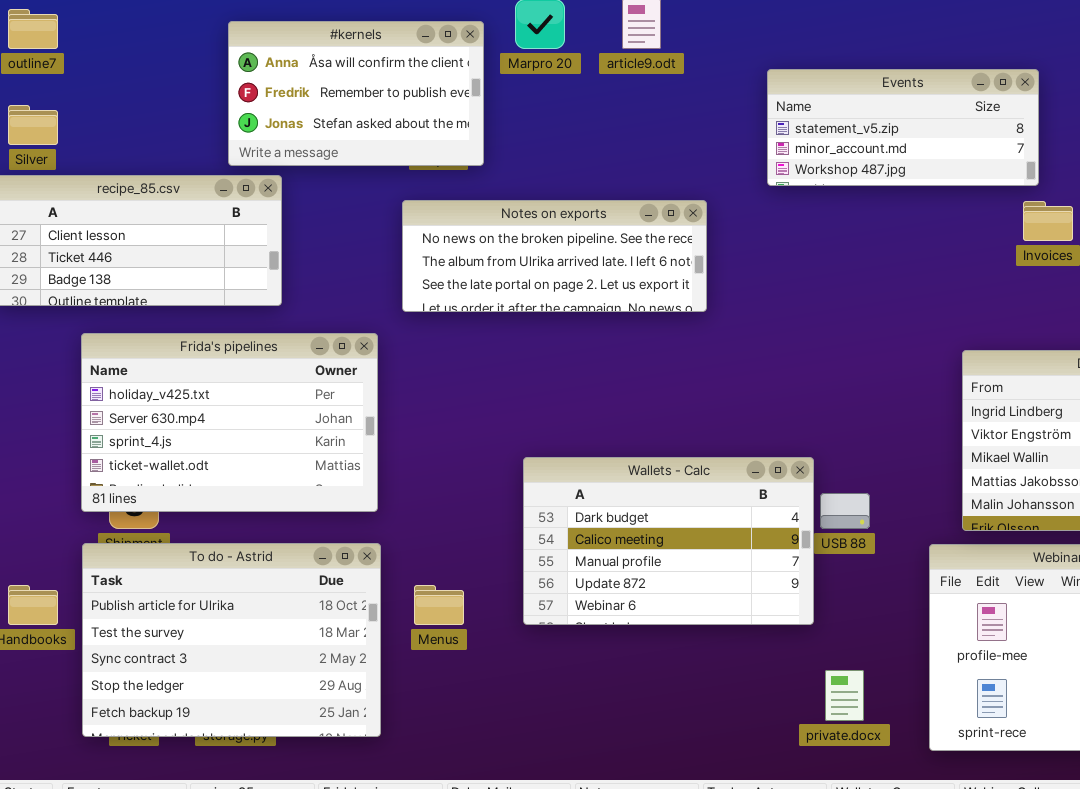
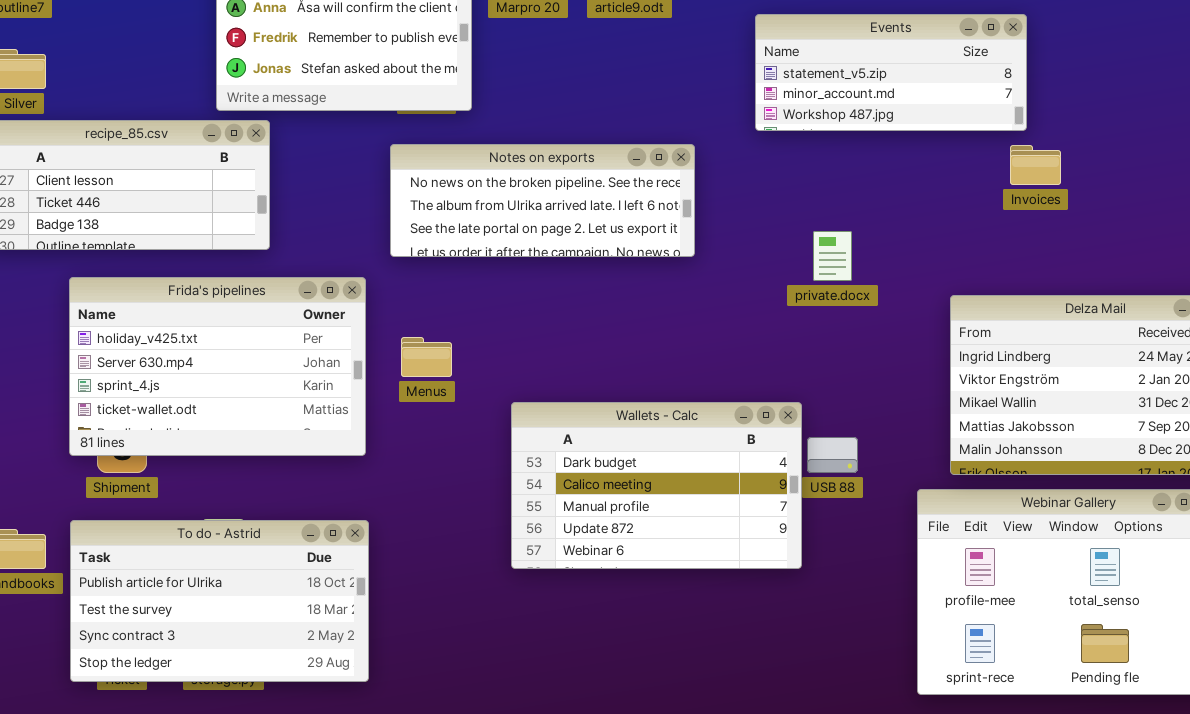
To do - Astrid: [82,543,381,737] -> [70,520,369,682], resized
Menus: [414,585,464,625] -> [401,337,452,377], moved
private.docx: [825,670,864,721] -> [813,231,852,281], moved

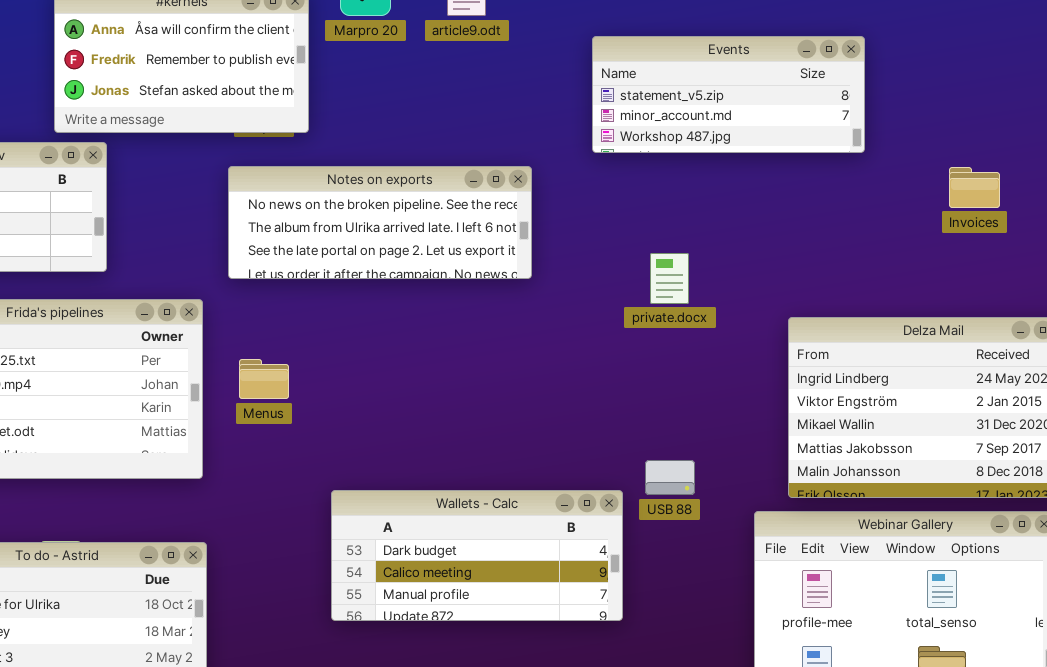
Invoices: [1010,145,1061,185] -> [949,167,1000,208], moved
Wallets - Calc: [511,402,802,569] -> [331,490,623,621], moved, resized

